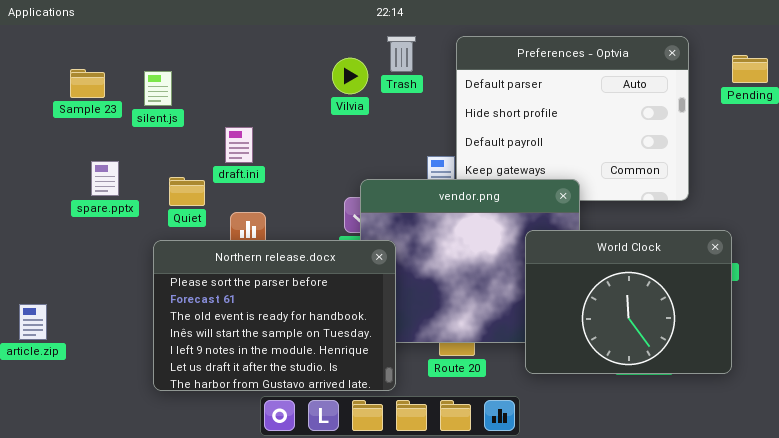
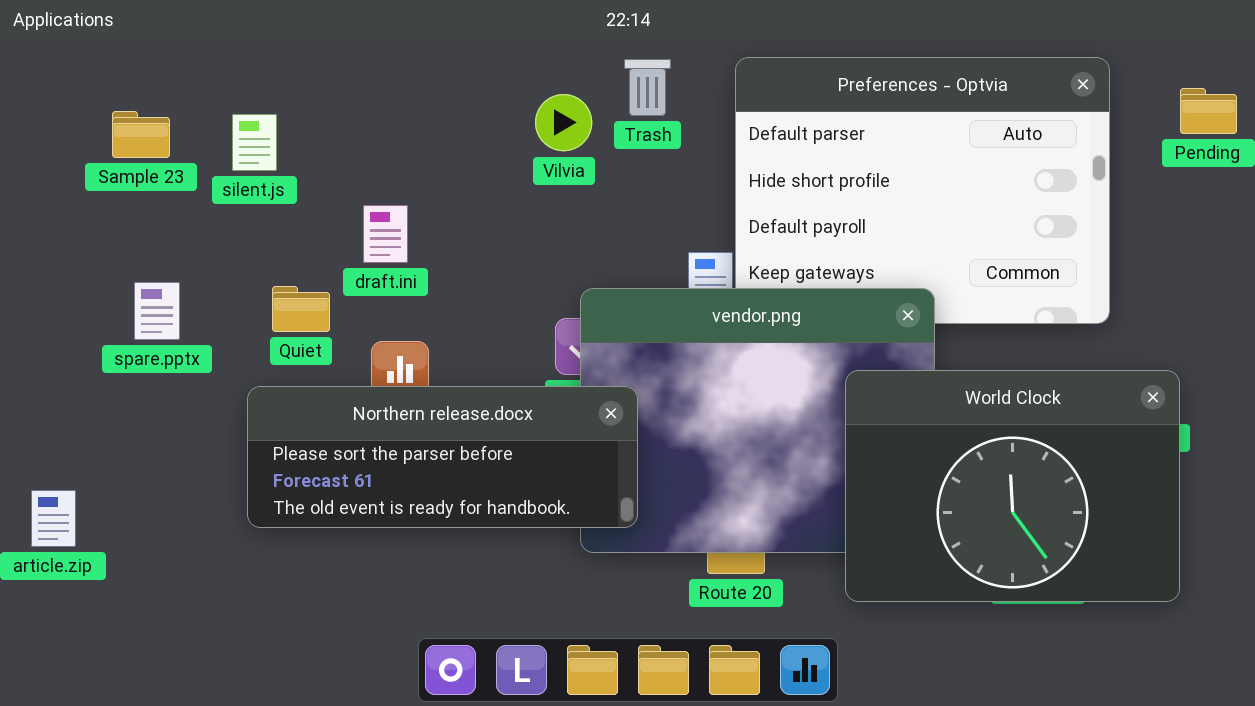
spare.pptx: [91,161,119,196] -> [134,282,180,340], moved
Northern release.docx: [153,240,396,391] -> [247,386,638,528], resized

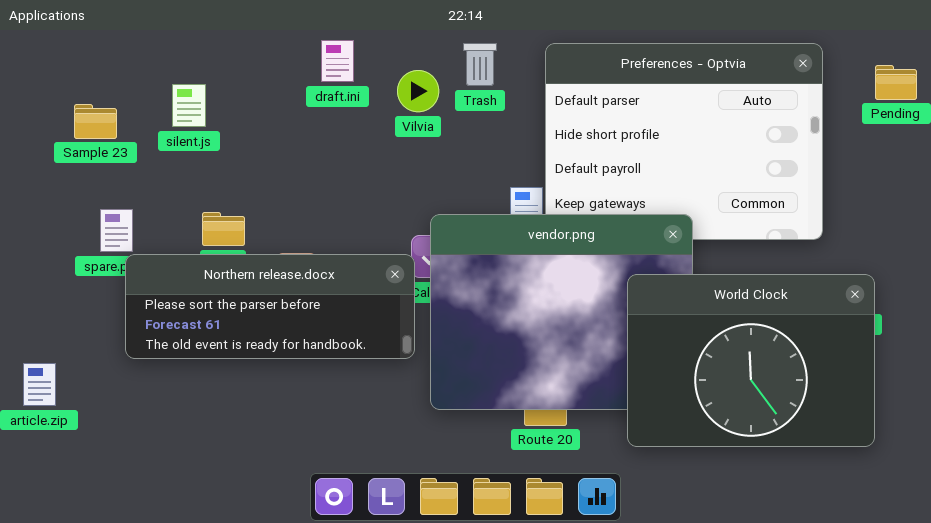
Sample 23: [112,111,170,158] -> [74,104,117,139], moved
draft.ini: [363,205,408,263] -> [321,40,354,82], moved
Northern release.docx: [247,386,638,528] -> [125,254,415,359], moved

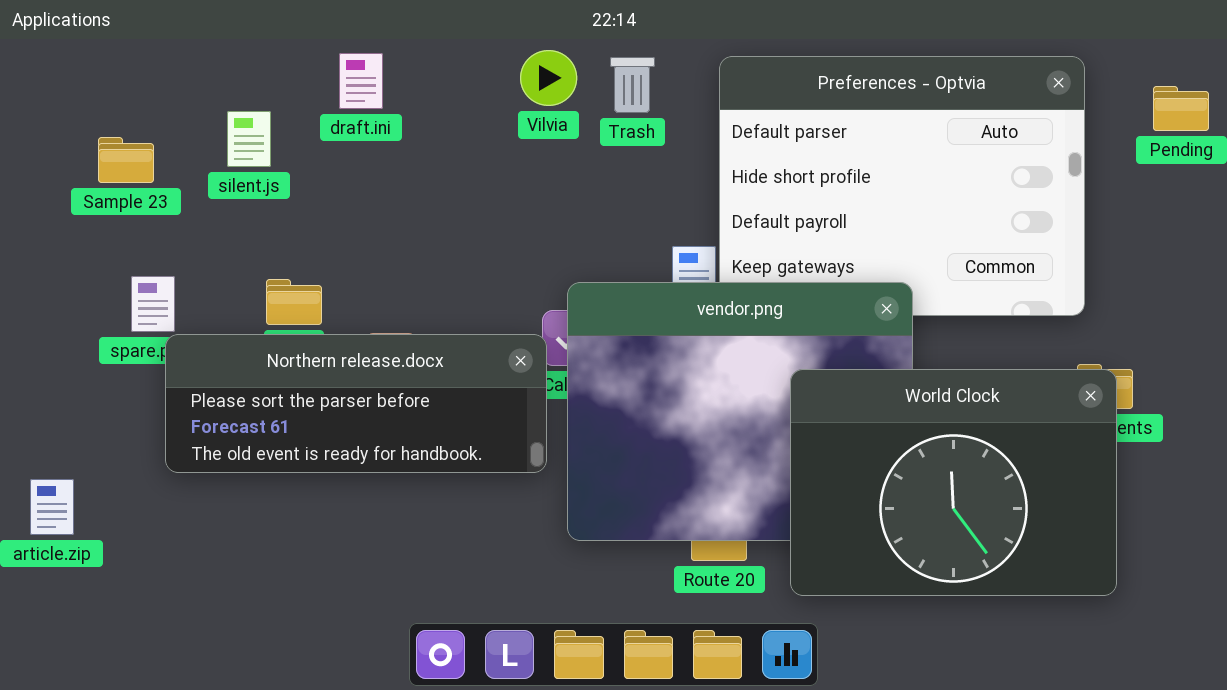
draft.ini: [321,40,354,82] -> [339,53,383,109], moved
Vilvia: [397,70,439,112] -> [520,50,577,106], moved
World Clock: [627,274,875,447] -> [790,369,1117,596], moved

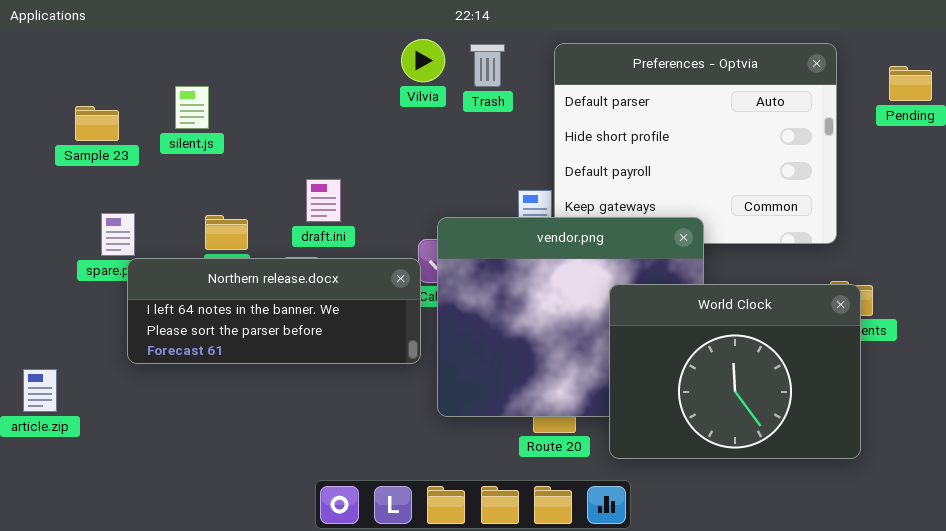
draft.ini: [339,53,383,109] -> [306,179,341,222], moved
Northern release.docx: [165,334,547,473] -> [127,258,421,364], scrolled up 1 row

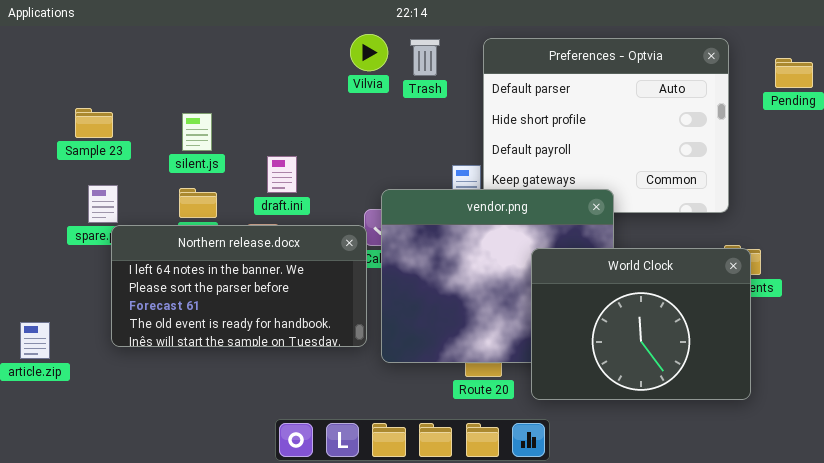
silent.js: [175,86,209,129] -> [182,113,212,151], moved
Sample 23: [75,106,119,141] -> [75,108,113,138], moved
Northern release.docx: [127,258,421,364] -> [111,225,367,347], resized

